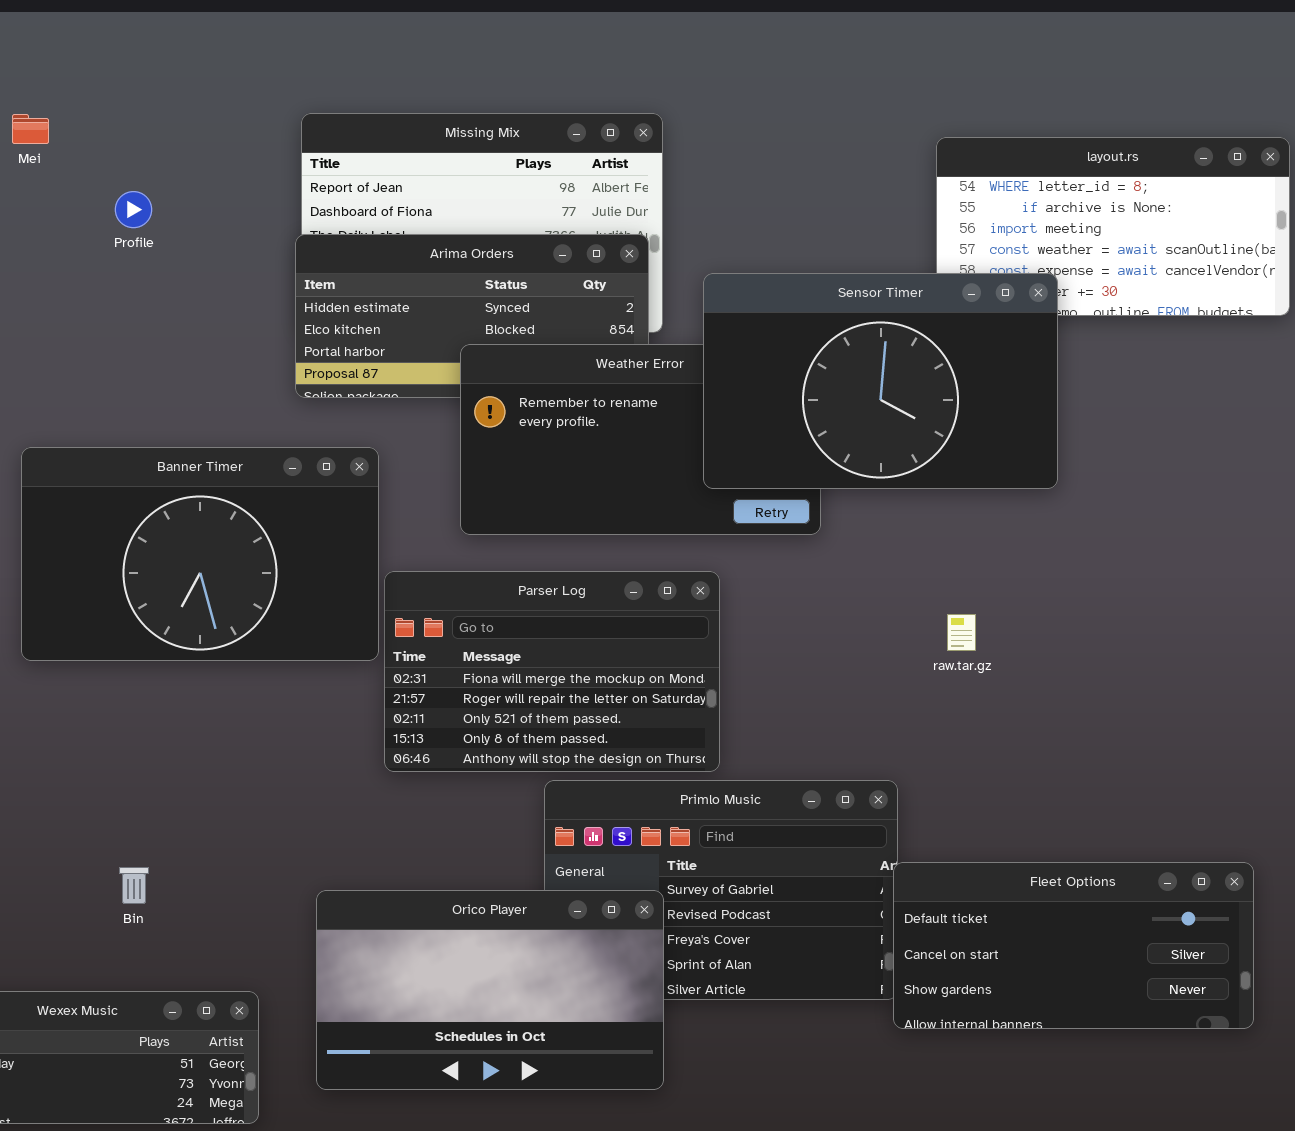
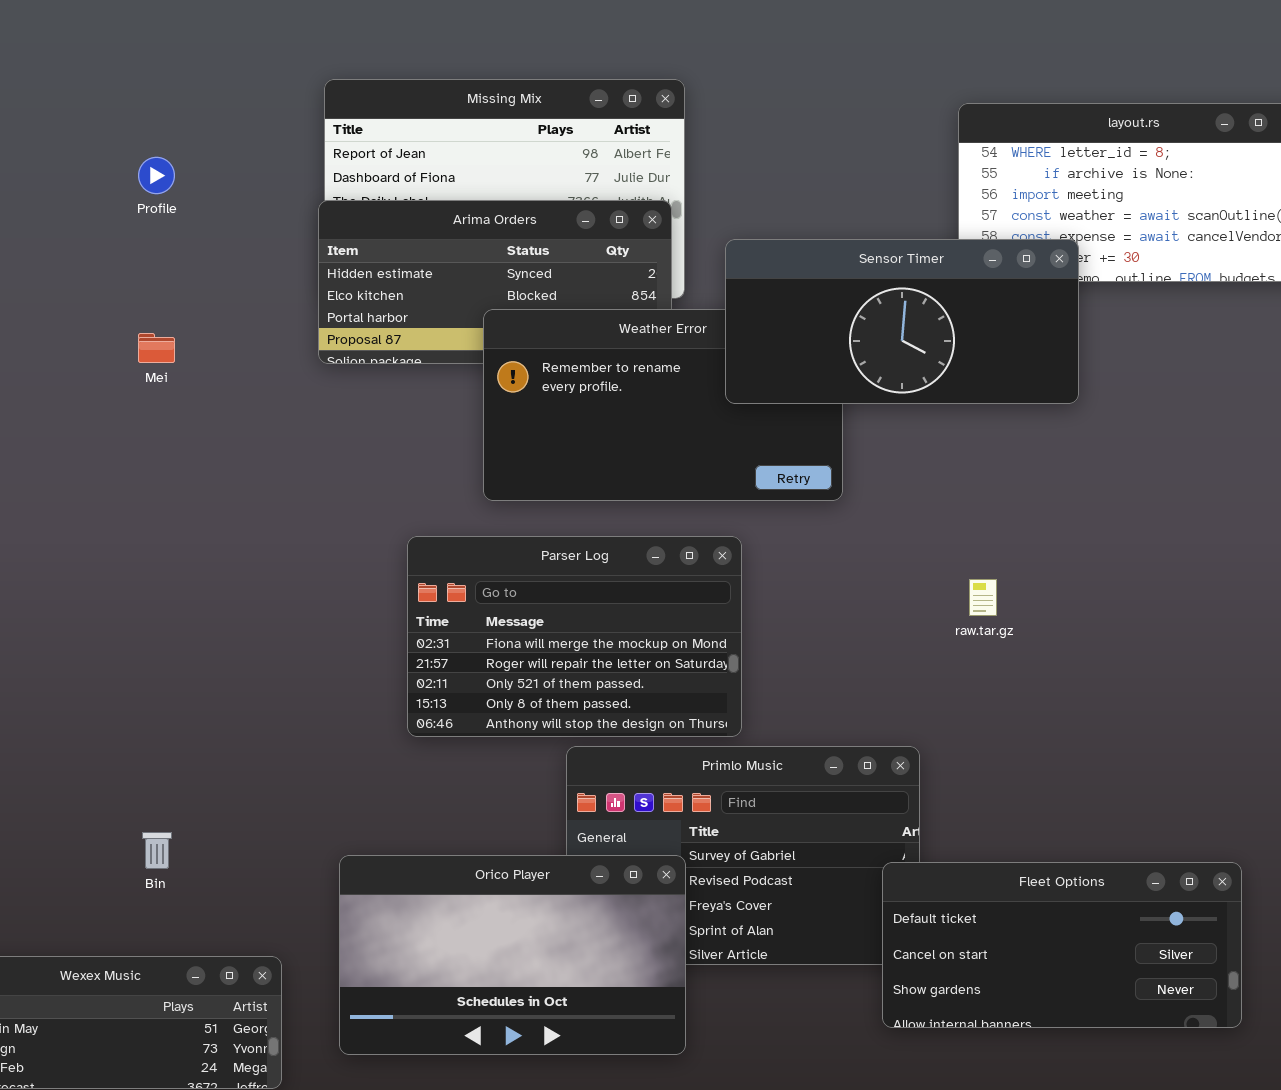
Mei: [12,114,49,144] -> [138,333,175,363], moved
Sensor Timer: [703,273,1058,489] -> [725,239,1079,404], resized
Banner Timer: [21,447,379,661] -> none, closed
Fleet Options: [893,862,1254,1029] -> [882,862,1242,1028], moved

